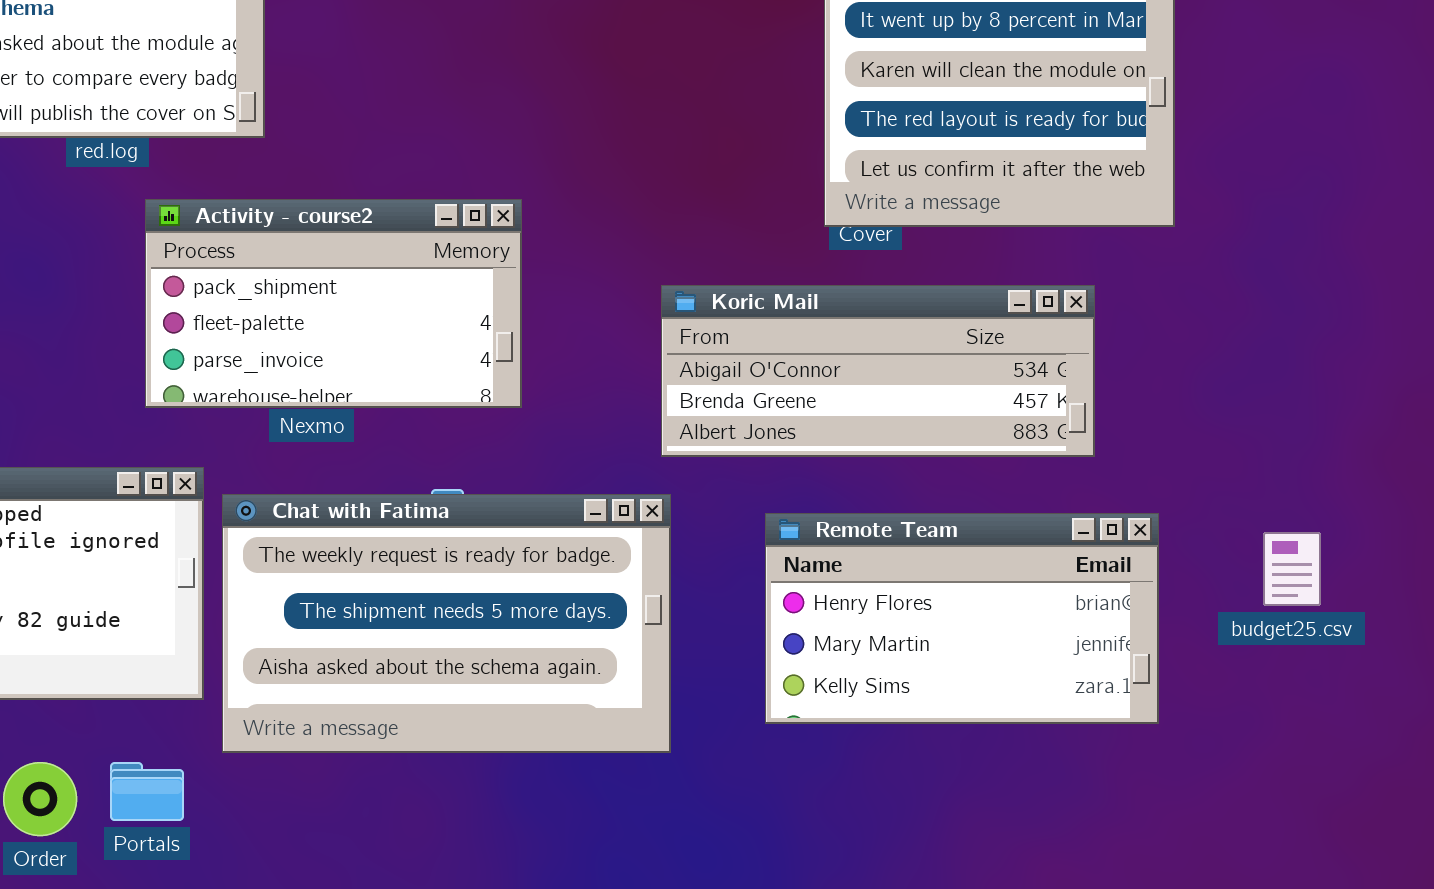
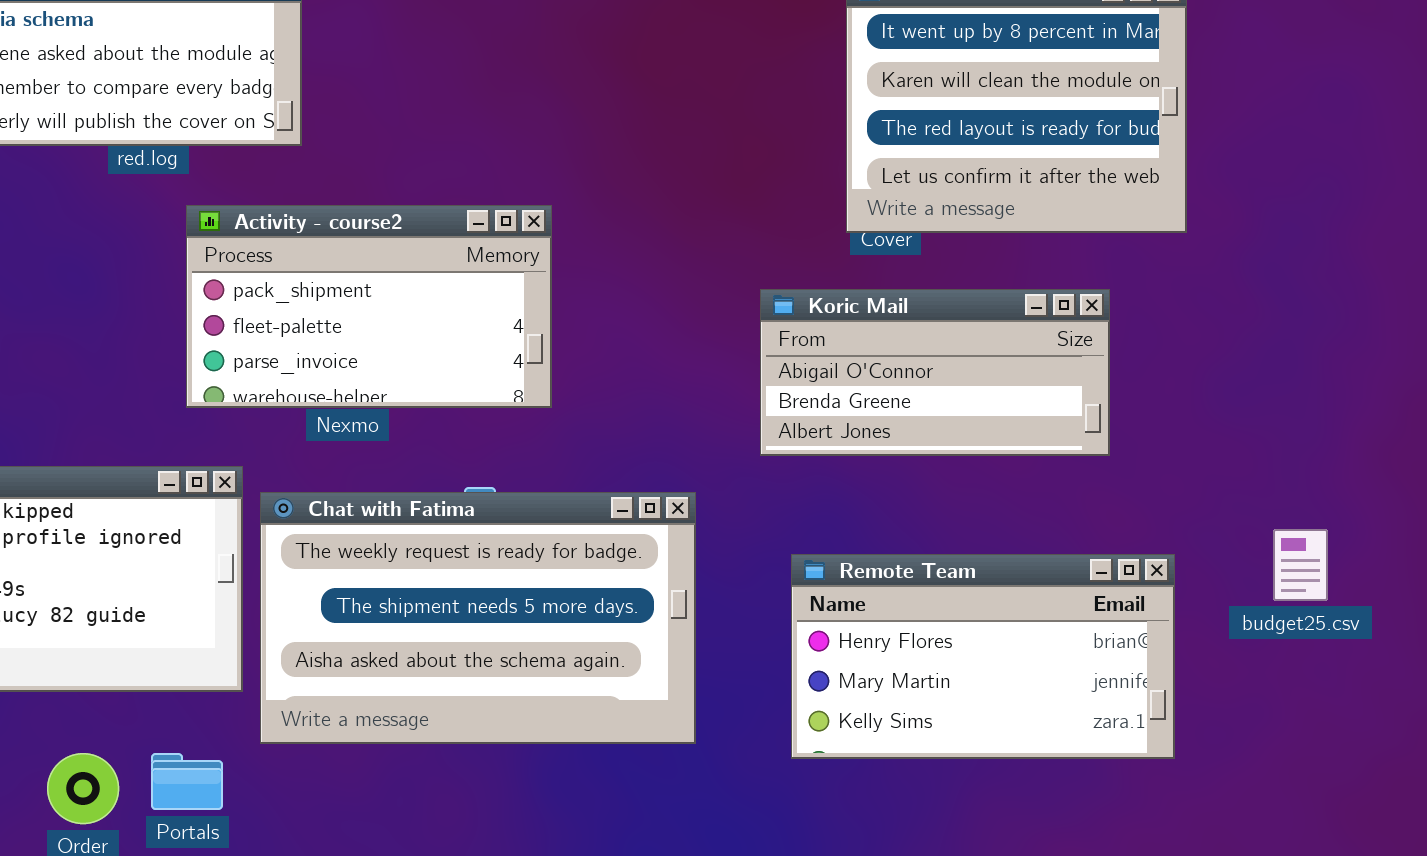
Koric Mail: [661,285,1095,457] -> [760,289,1110,456], resized
Remote Team: [765,513,1159,724] -> [791,554,1175,759], moved

